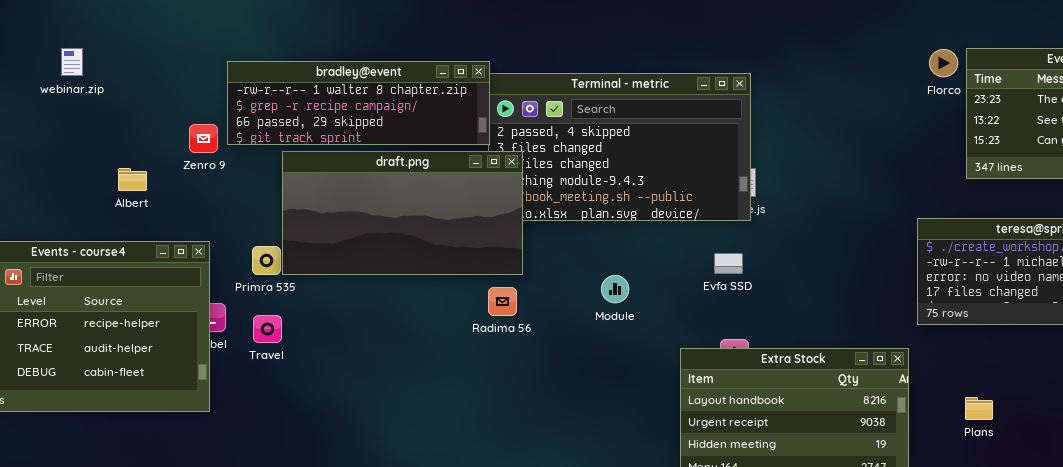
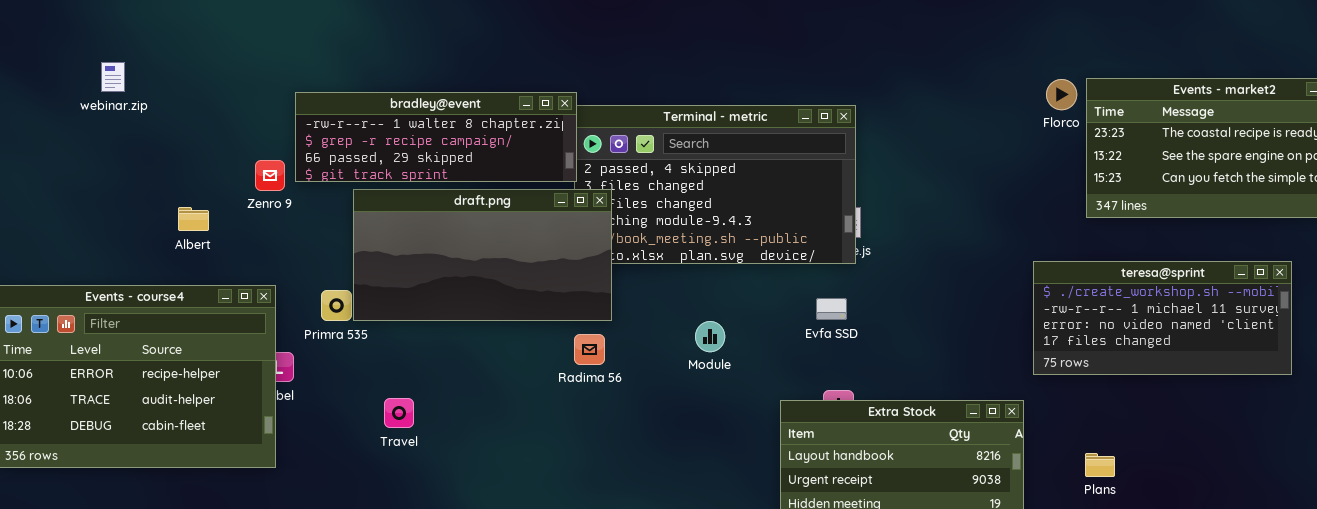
webinar.zip: [61,48,83,76] -> [101,62,125,92], moved
Travel: [253,315,282,343] -> [384,398,414,428], moved

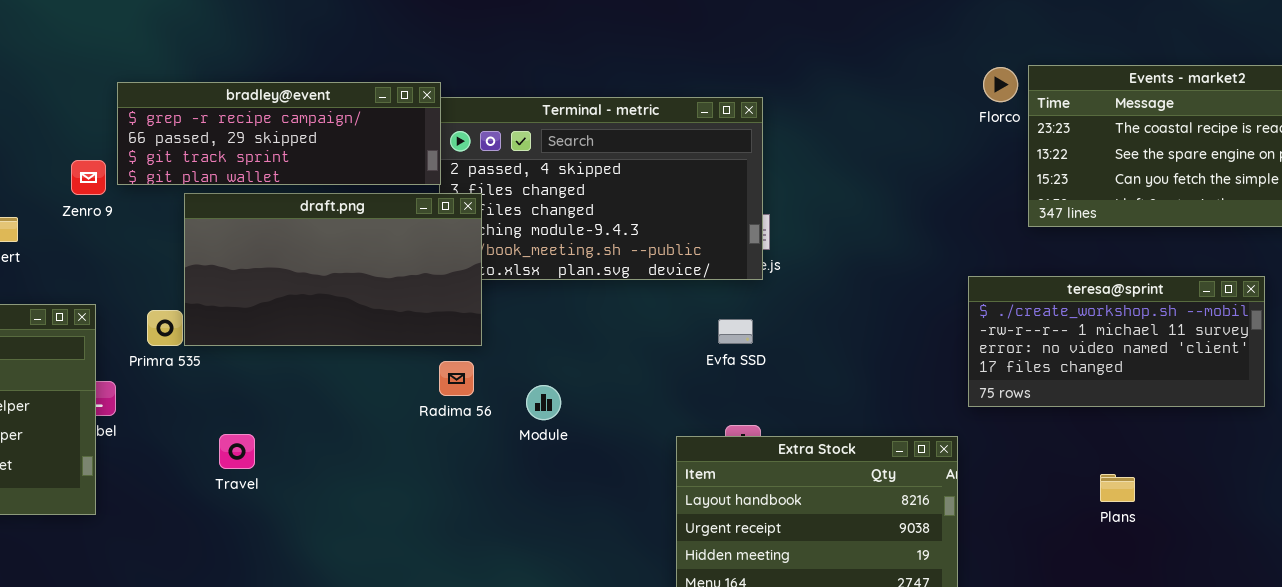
bradley@event: [295,92,577,182] -> [117,82,441,185], scrolled down 1 row
Module: [695,321,725,352] -> [526,385,561,420], moved
Plans: [1085,453,1115,477] -> [1100,474,1135,502], moved

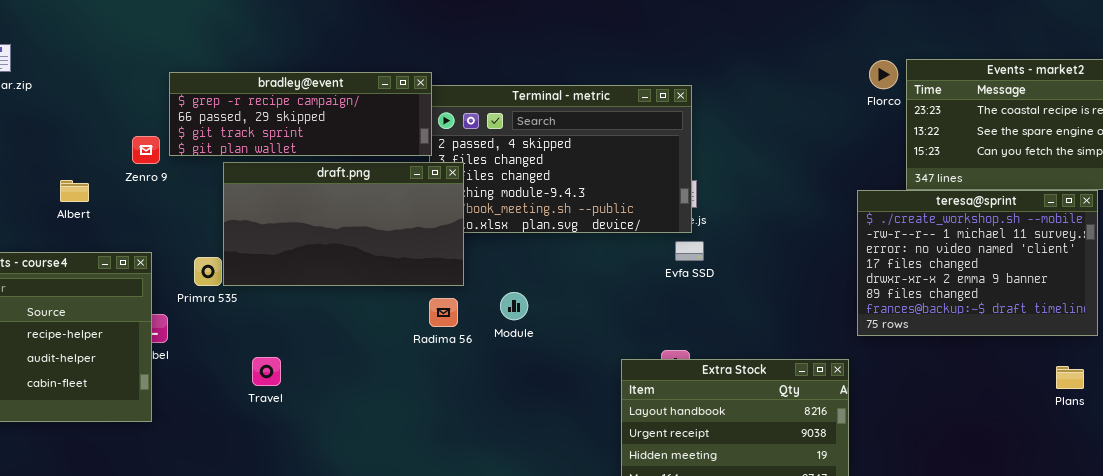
teresa@sprint: [968,276,1265,407] -> [857,190,1098,336], resized
Evfa SSD: [718,319,753,344] -> [675,241,704,261], moved
Module: [526,385,561,420] -> [500,292,528,320], moved
Plans: [1100,474,1135,502] -> [1056,366,1084,389], moved

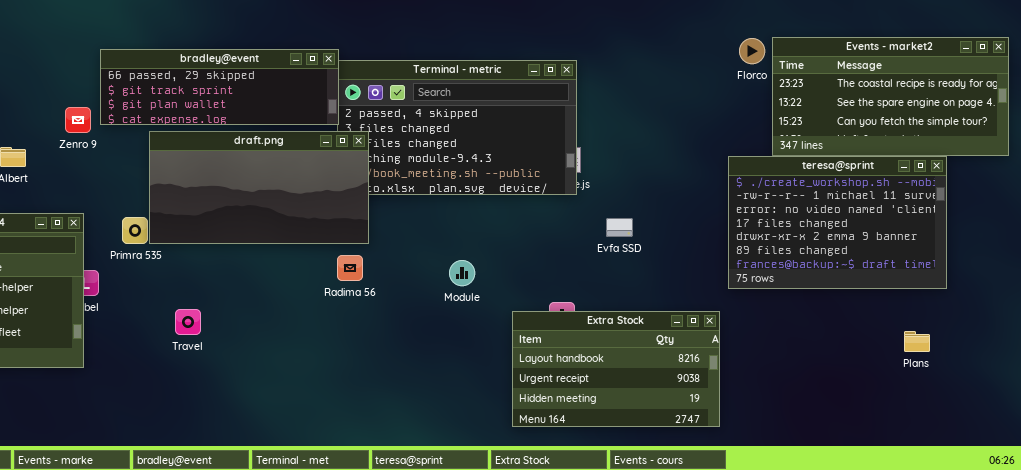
bradley@event: [169,72,432,156] -> [100,49,339,125], scrolled down 1 row
Evfa SSD: [675,241,704,261] -> [606,218,633,237], moved
Module: [500,292,528,320] -> [449,260,475,286], moved
Plans: [1056,366,1084,389] -> [904,331,930,352], moved

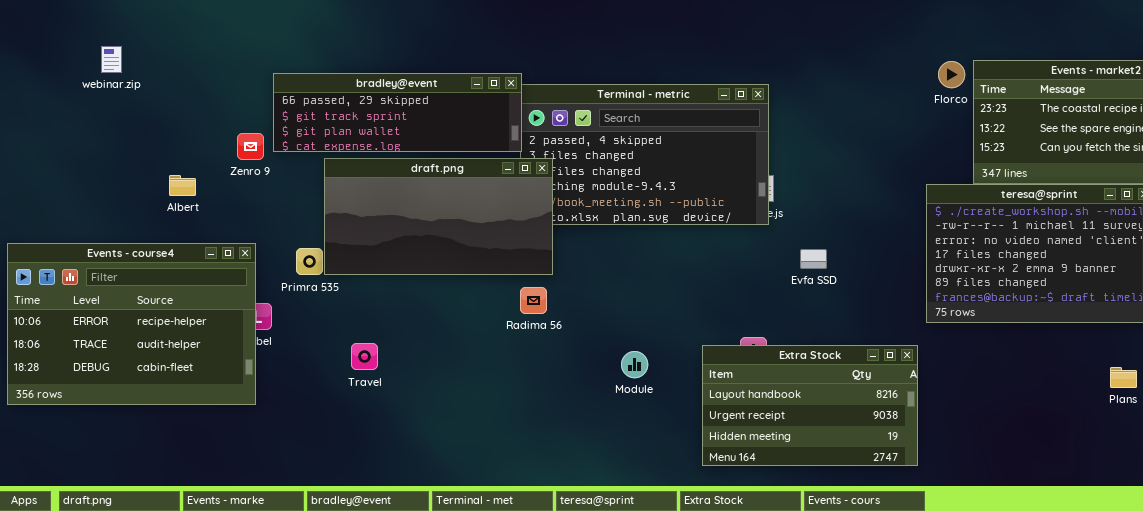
Module: [449,260,475,286] -> [621,351,648,378], moved

